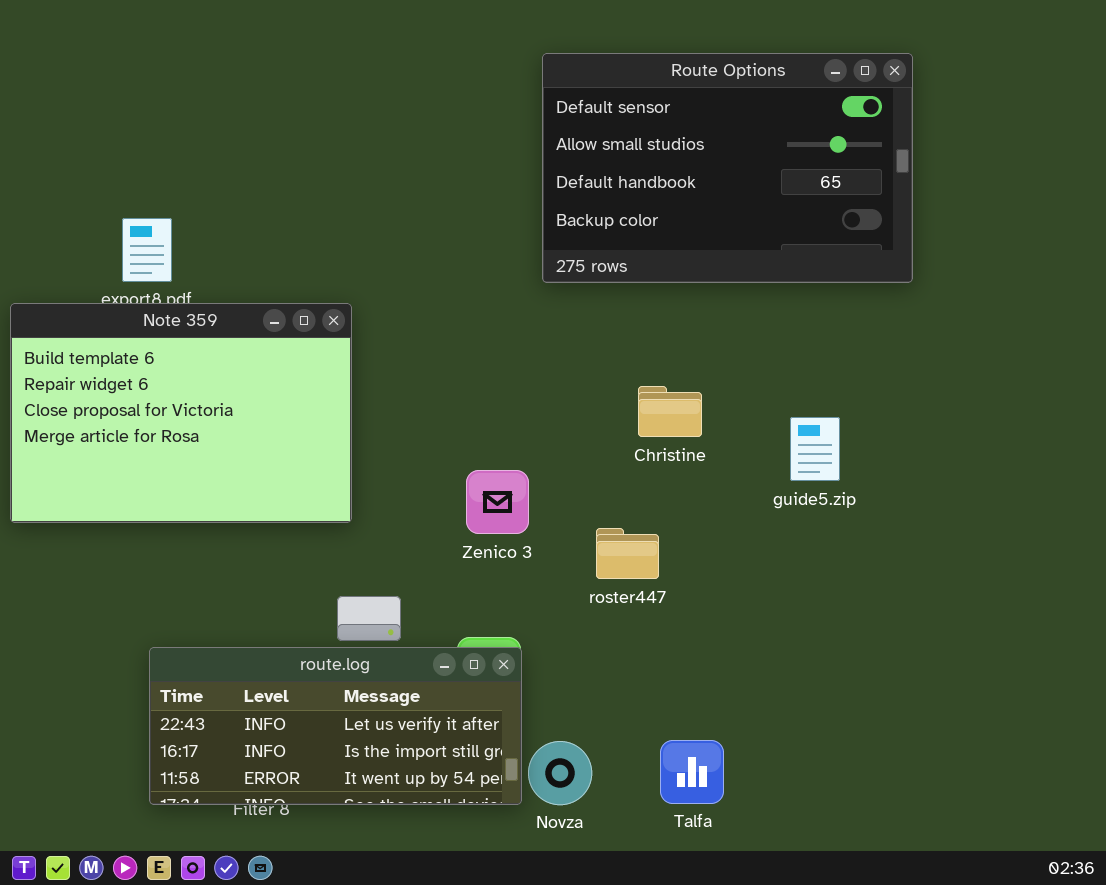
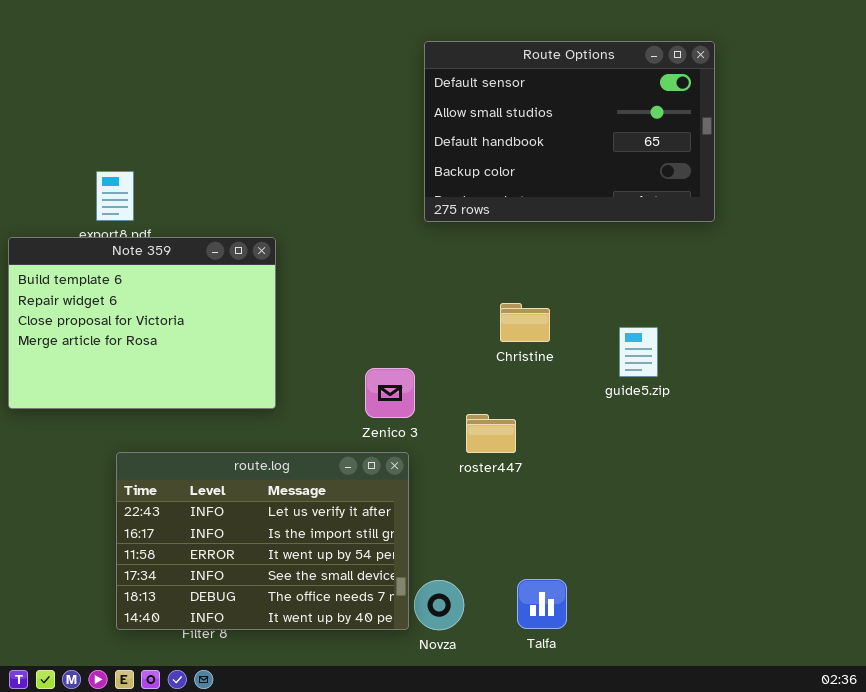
route.log: [149,647,522,805] -> [116,452,409,630], resized

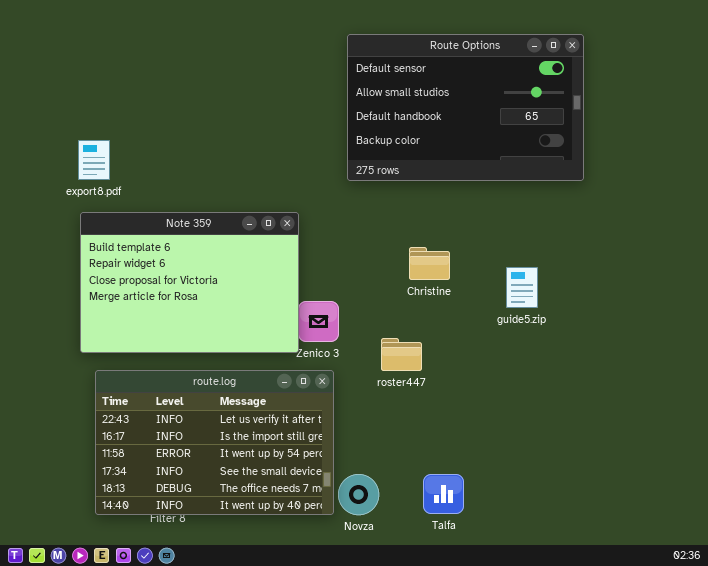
Note 359: [8,237,276,409] -> [80,212,299,353], moved

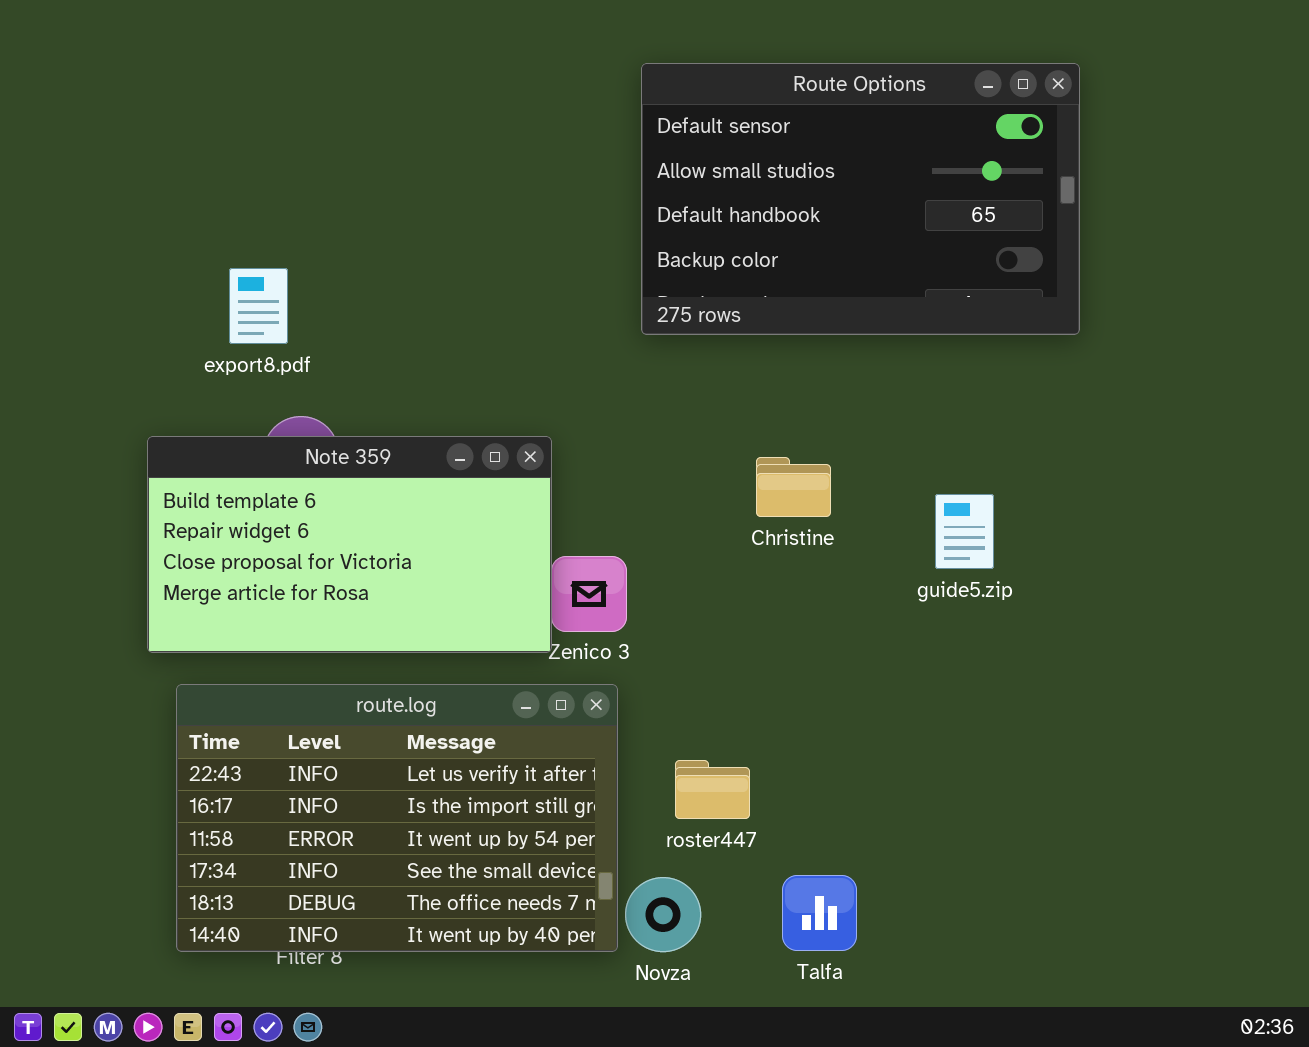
export8.pdf: [78,140,110,180] -> [229,268,288,344], moved
Note 359: [80,212,299,353] -> [147,436,552,653], resized
roster447: [381,338,422,371] -> [675,760,750,819], moved

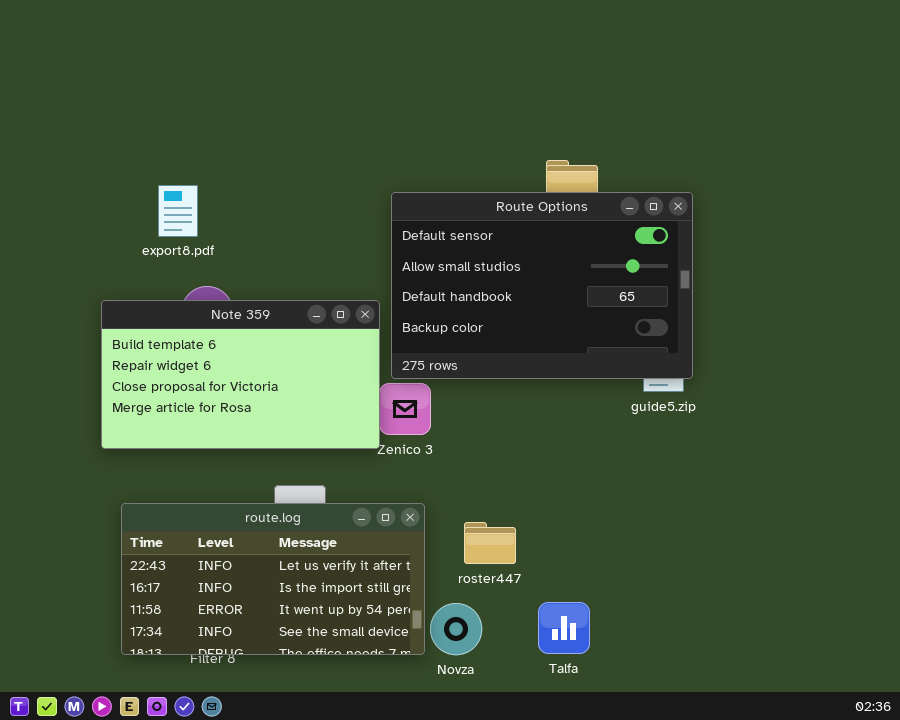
Route Options: [641,63,1080,335] -> [391,192,693,379], moved
route.log: [176,684,618,952] -> [121,503,425,655], resized

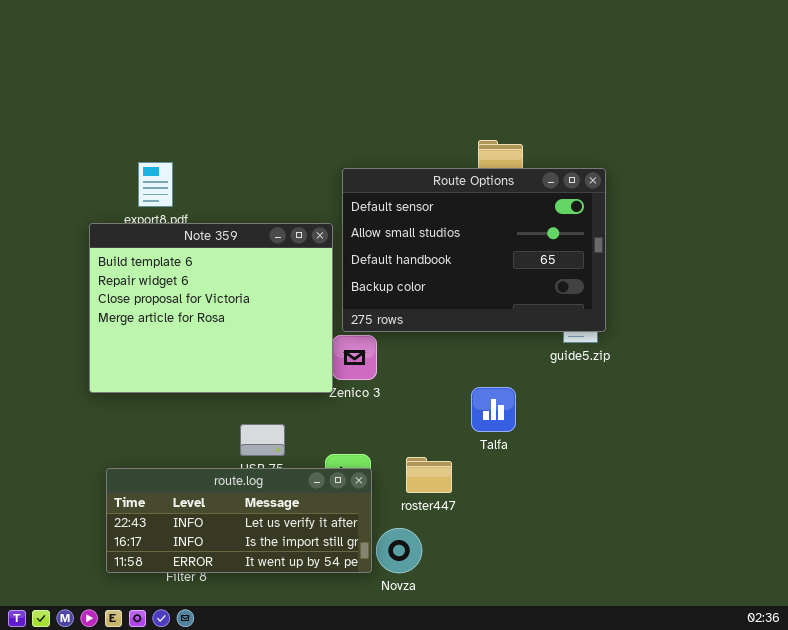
Note 359: [101,300,380,449] -> [89,223,333,393], resized
route.log: [121,503,425,655] -> [106,468,372,573], resized
Talfa: [538,602,590,654] -> [471,387,516,432], moved

